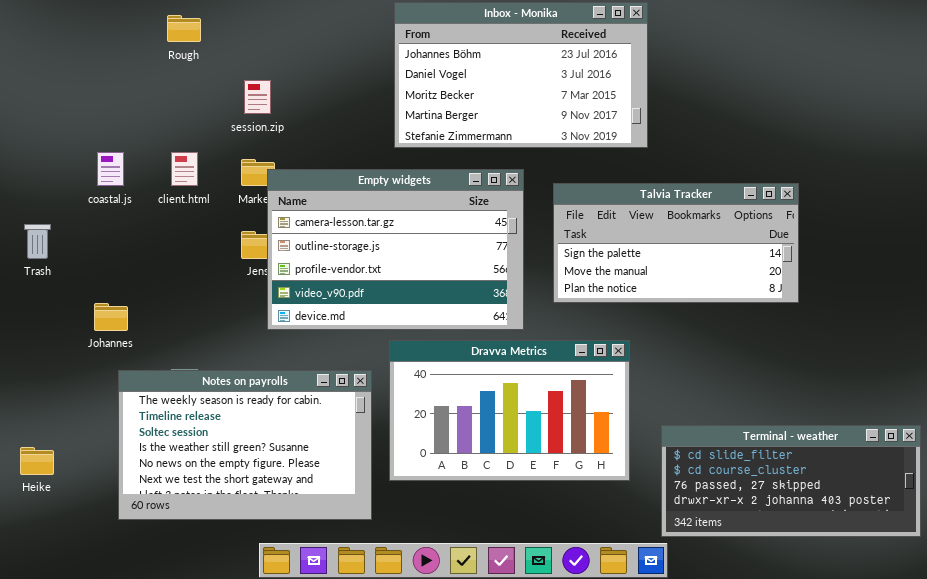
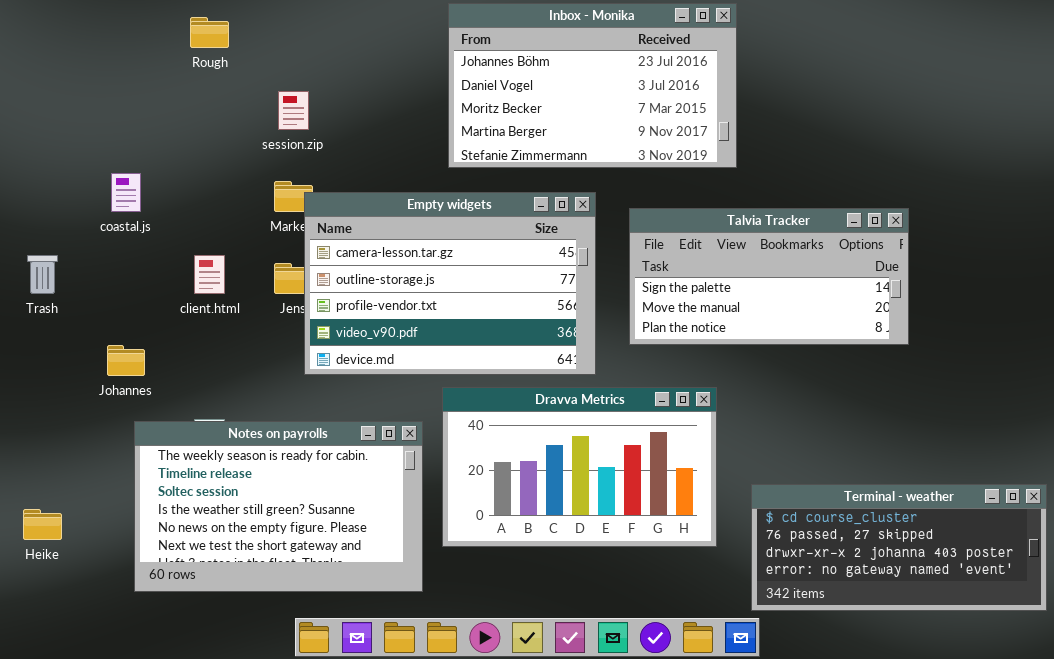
client.html: [171,152,198,186] -> [194,255,225,294], moved
Terminal - weather: [661,425,921,537] -> [751,484,1047,611], scrolled down 1 row

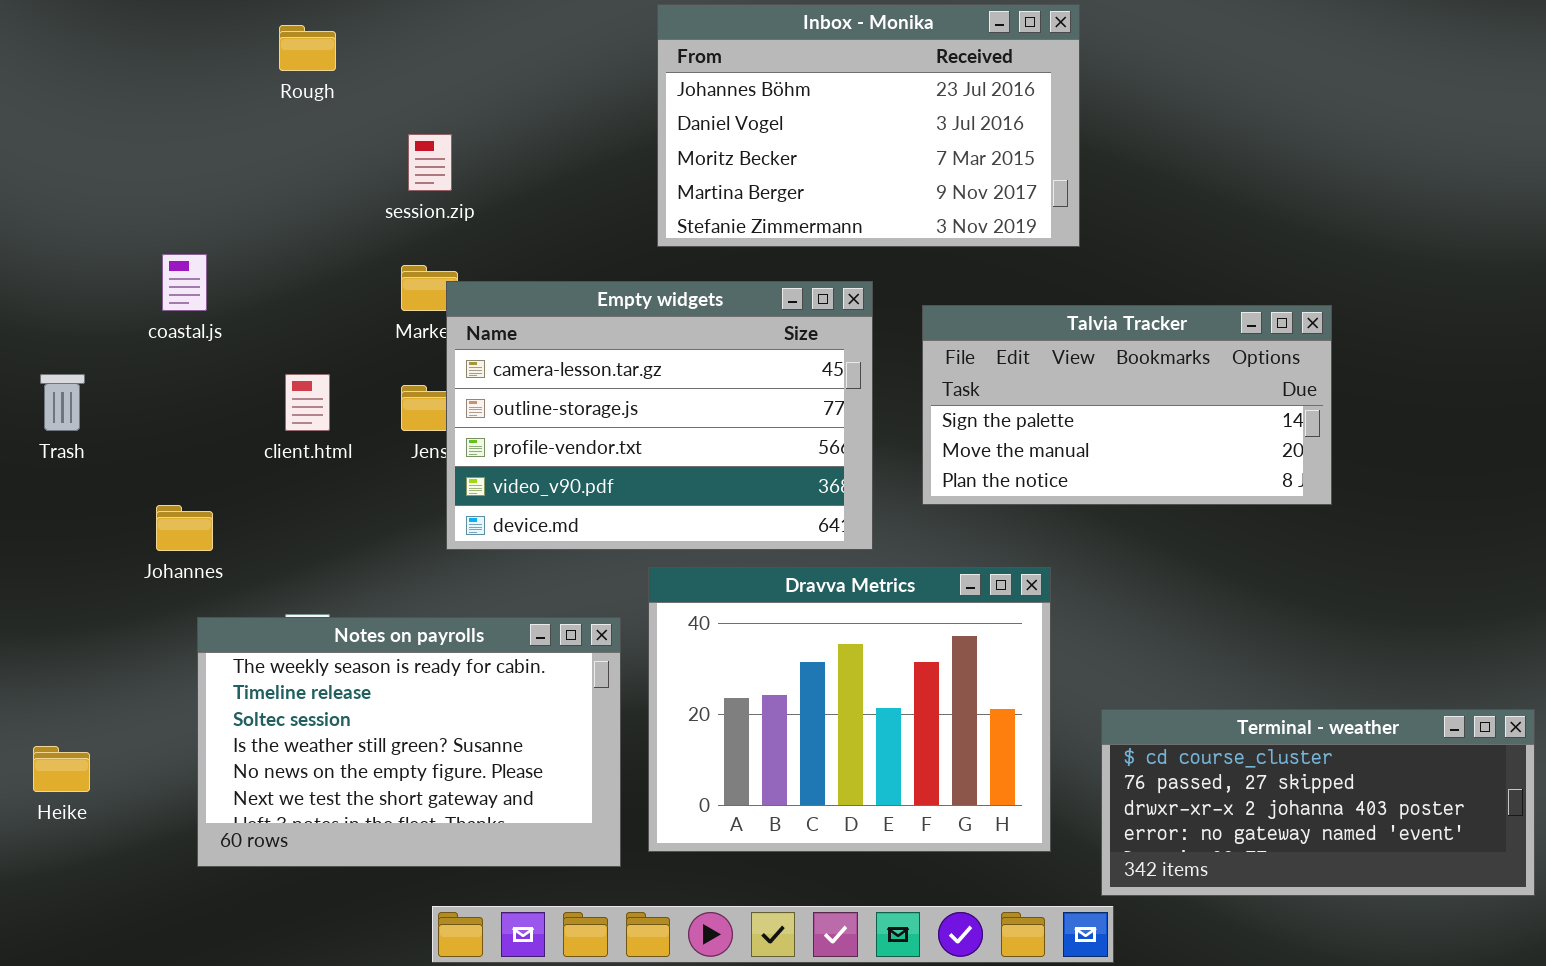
Dravva Metrics: [442,387,717,547] -> [648,567,1051,852], resized

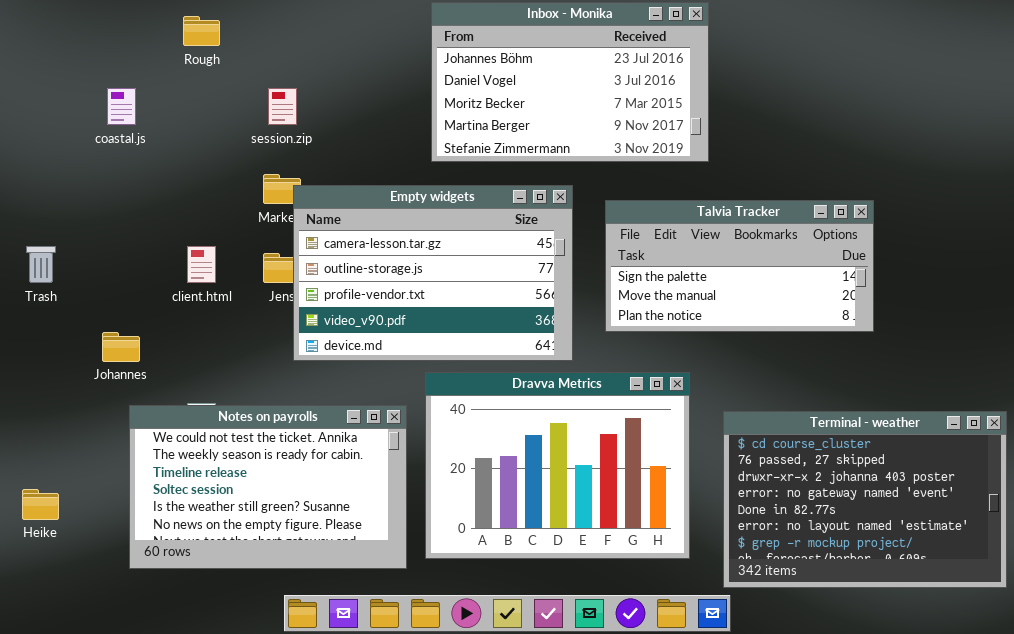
coastal.js: [162,254,207,311] -> [107,88,136,125], moved
Notes on payrolls: [197,617,621,867] -> [129,405,407,569], scrolled up 1 row
Terminal - weather: [1101,709,1535,896] -> [723,411,1007,588], resized

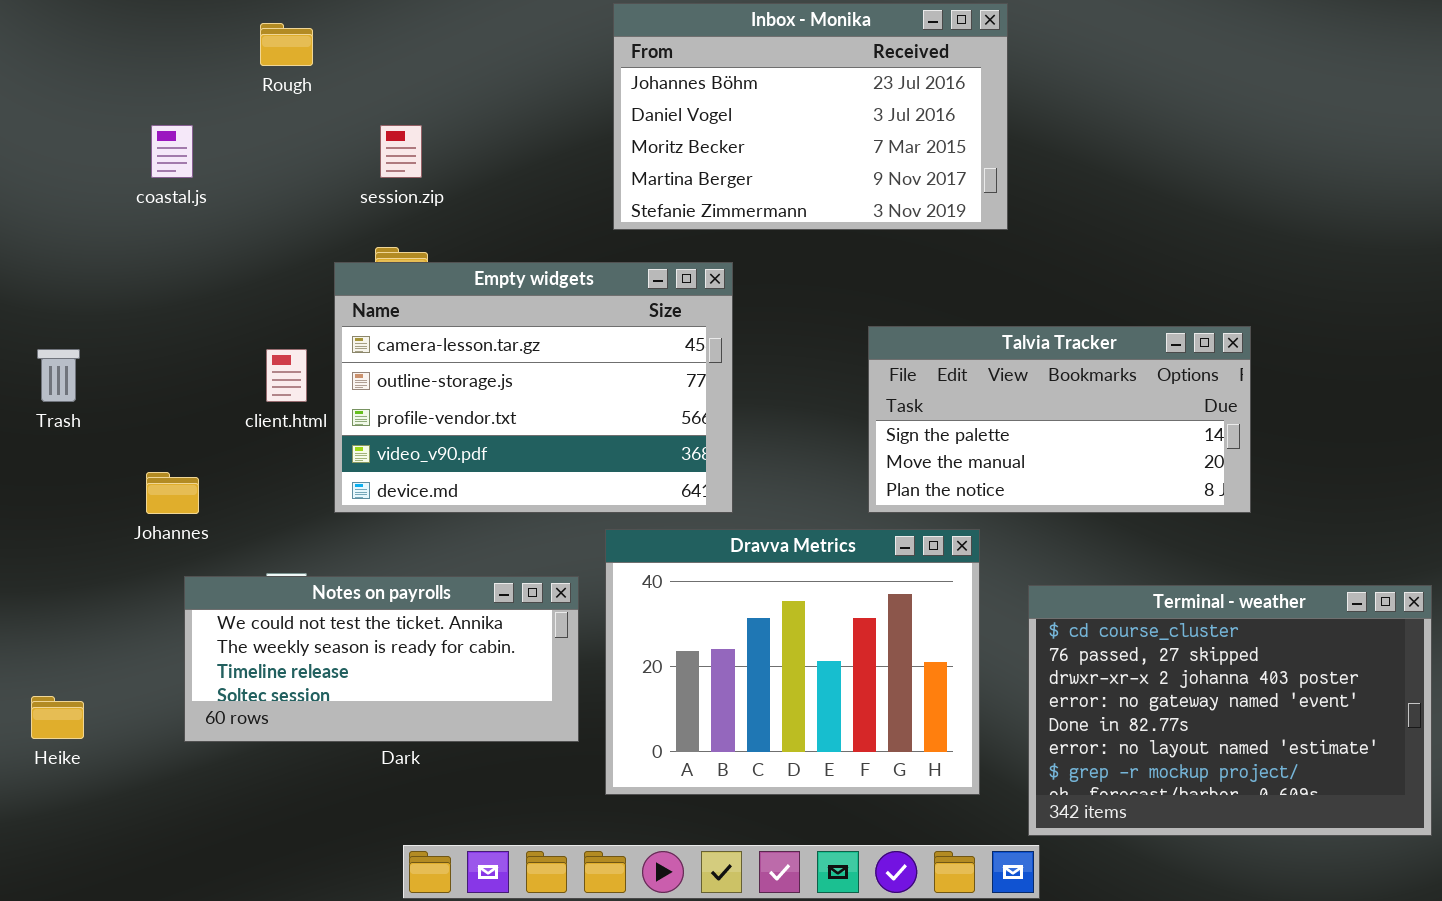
Empty widgets: [293,185,573,361] -> [334,262,733,513], moved
Talvia Tracker: [605,200,874,332] -> [868,326,1251,513], moved
Notes on payrolls: [129,405,407,569] -> [184,576,579,742], resized

